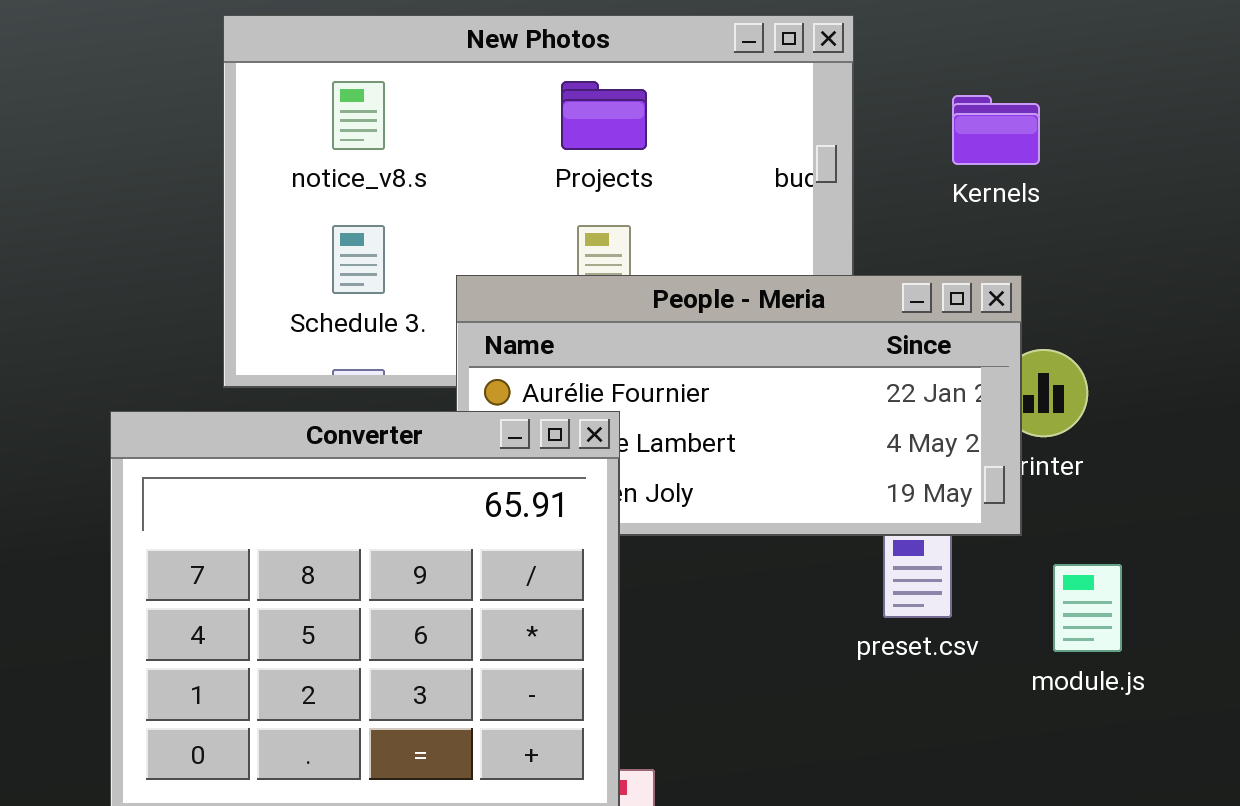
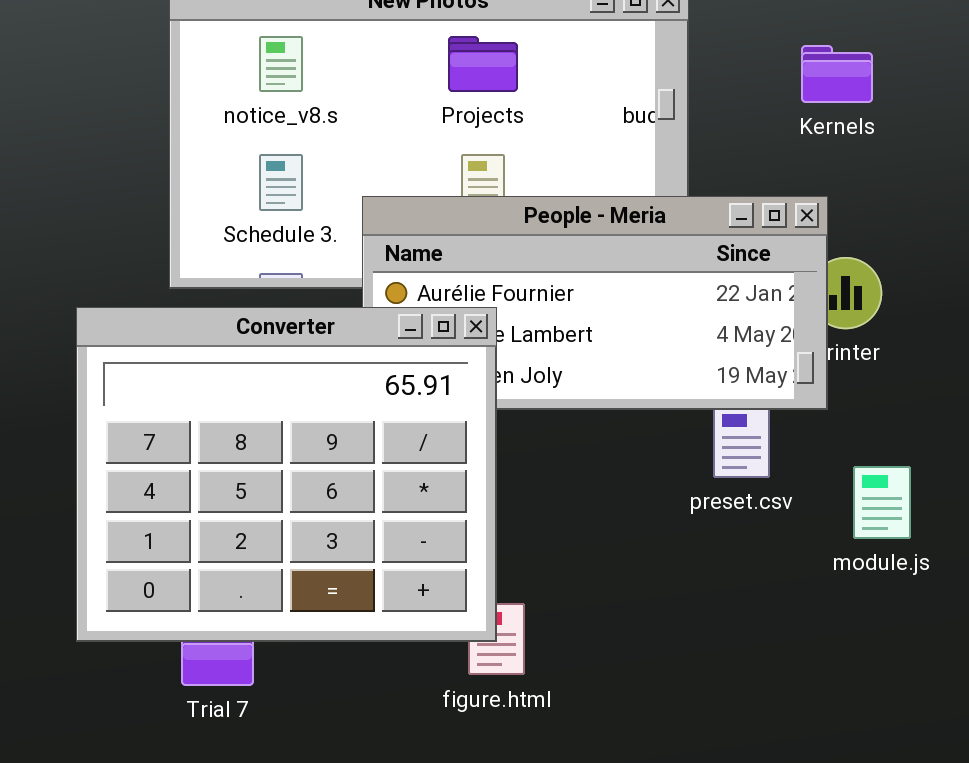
Kernels: [952,95,1040,165] -> [801,45,873,103], moved
module.js: [1053,564,1122,652] -> [853,466,911,539], moved

